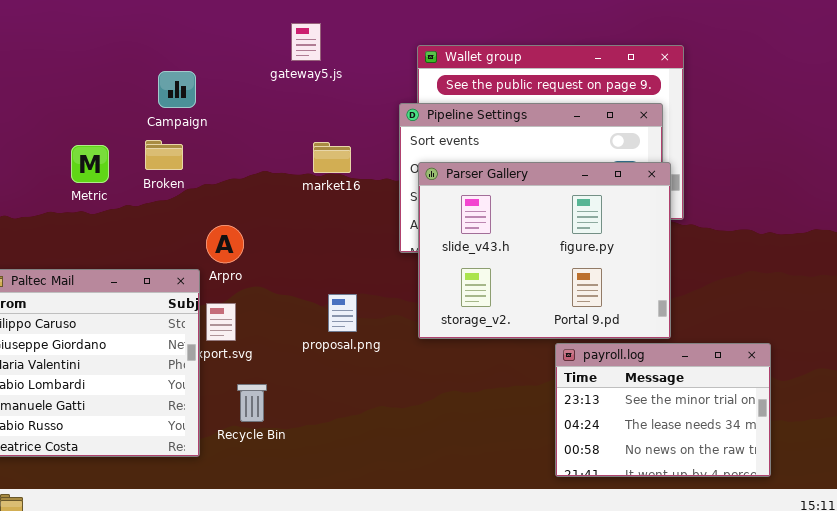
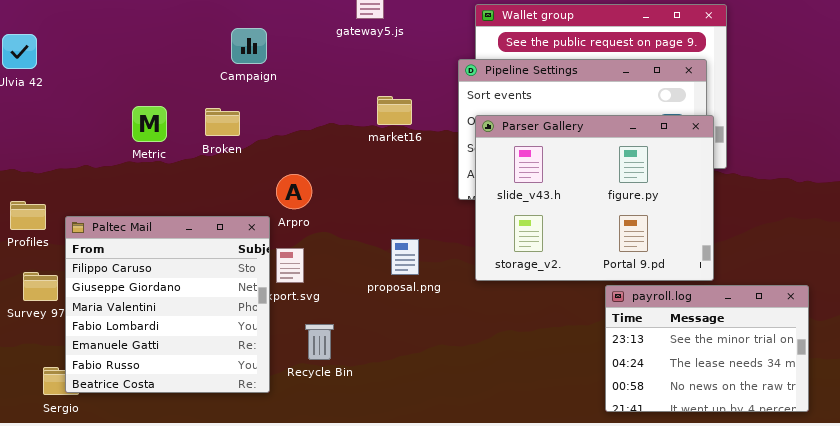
Broken: [145,140,183,170] -> [205,108,240,136], moved
Metric: [71,145,109,183] -> [132,106,167,142], moved

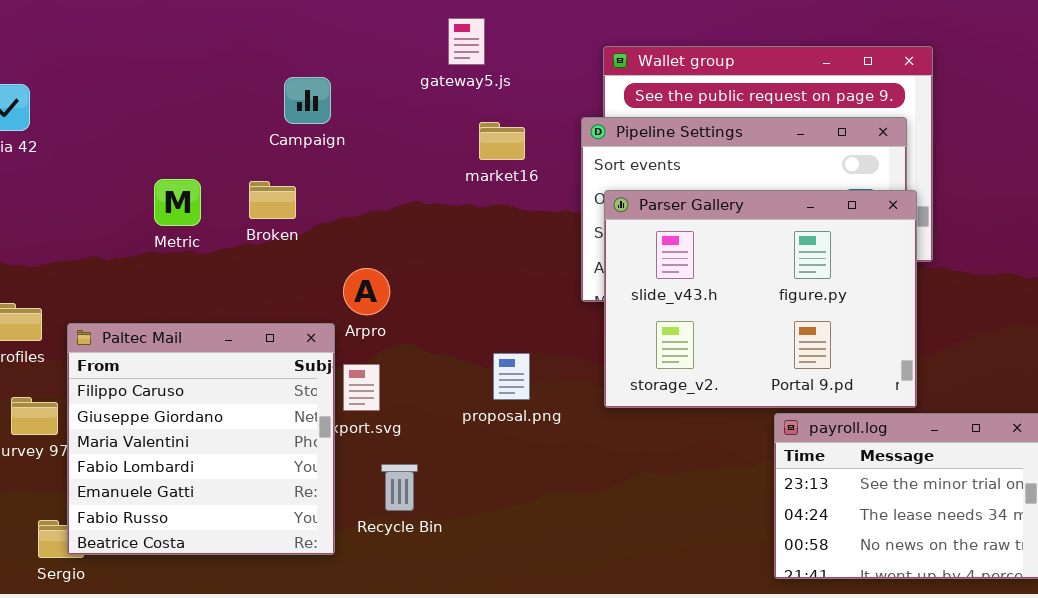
market16: [377,96,412,125] -> [479,122,525,160], moved

